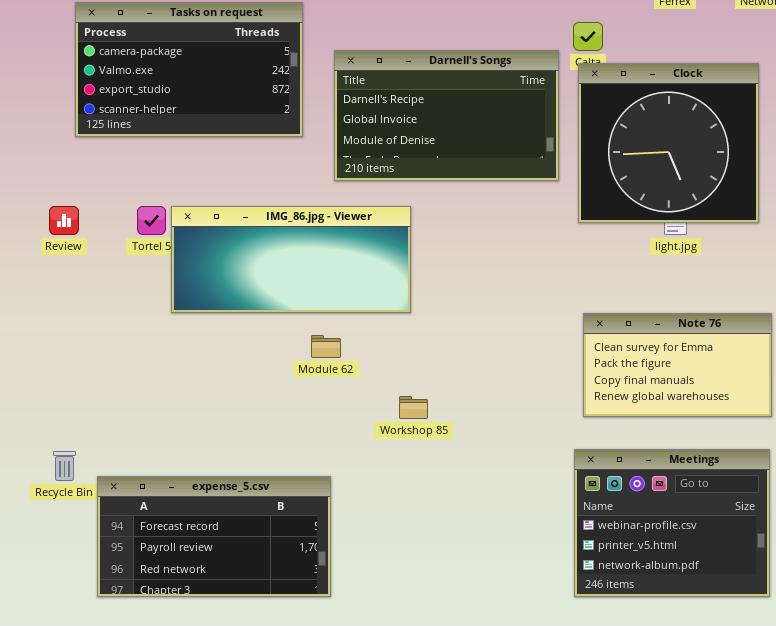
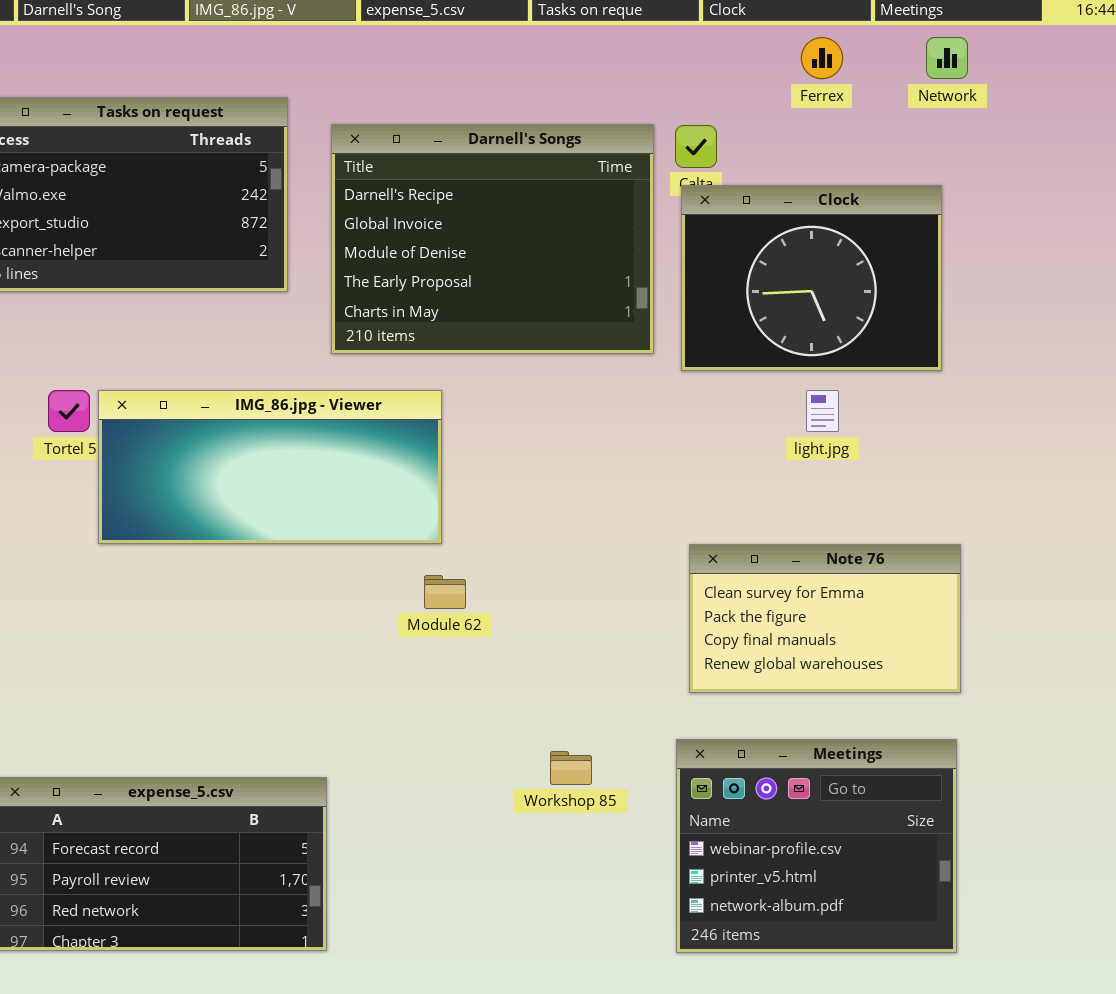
Darnell's Songs: [334,50,559,181] -> [331,124,654,354], resized
Clock: [578,63,759,223] -> [681,185,942,371], resized
Module 62: [311,335,341,358] -> [424,575,466,609], moved
Workshop 85: [399,396,428,419] -> [550,751,592,785], moved

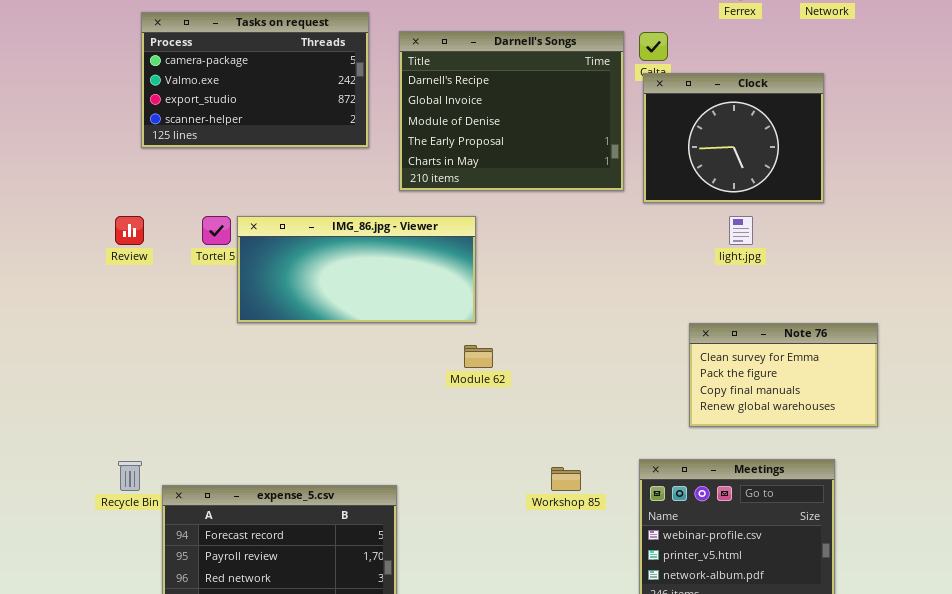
Note 76: [689,544,961,693] -> [689,323,878,427], moved

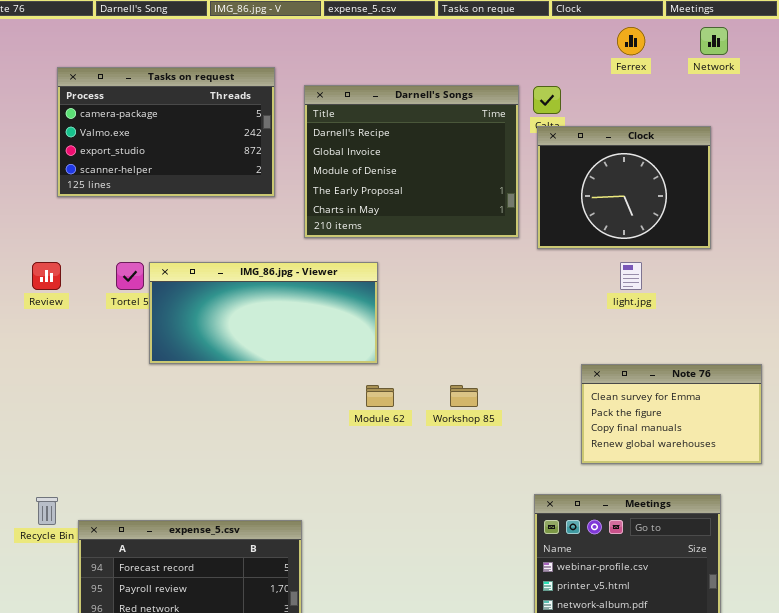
Workshop 85: [551,467,581,491] -> [450,385,478,407], moved

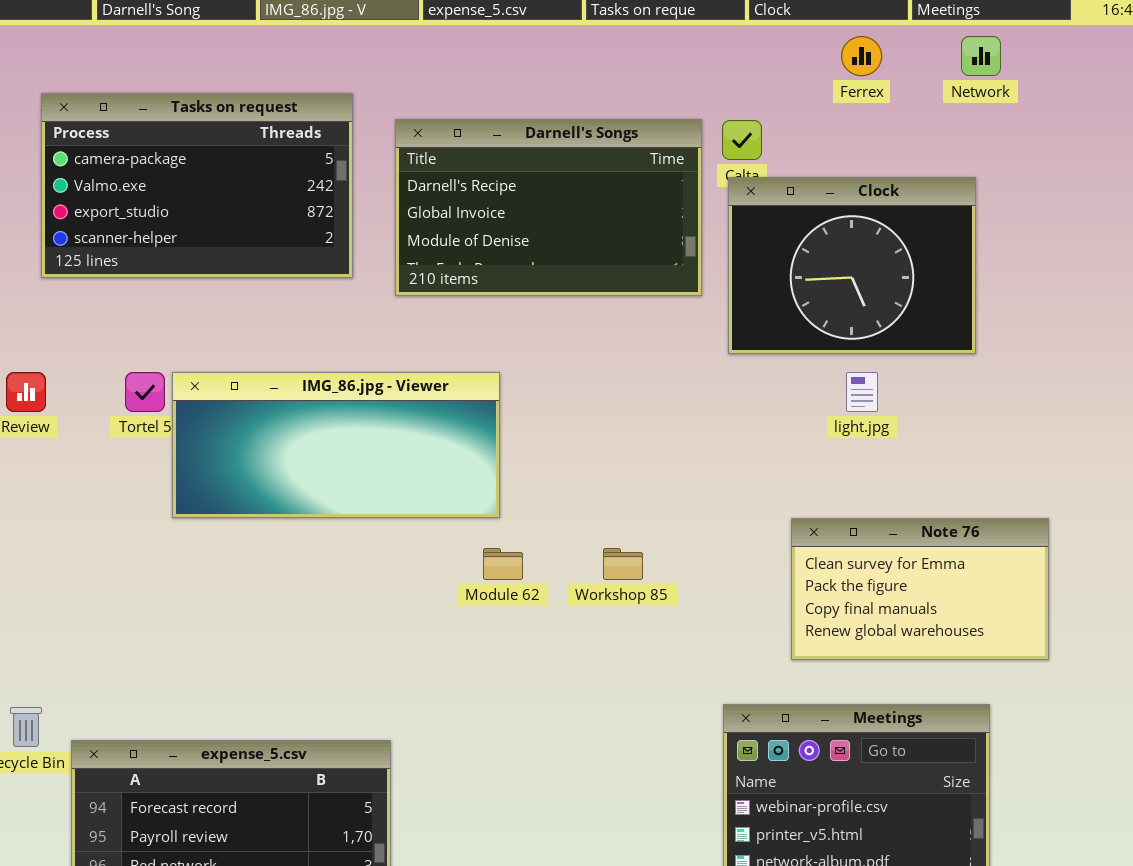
Darnell's Songs: [304,85,519,238] -> [395,119,702,296], resized

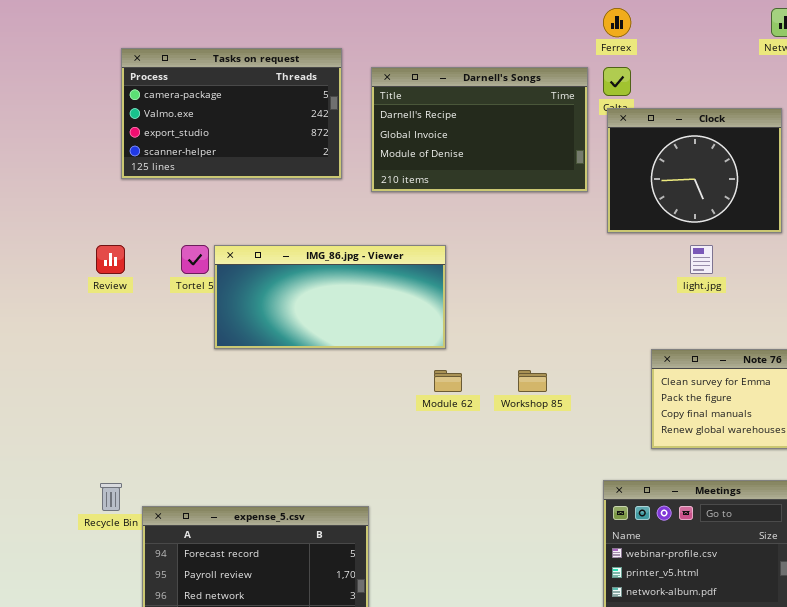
Ferrex: [841,36,882,76] -> [603,8,631,37], moved

